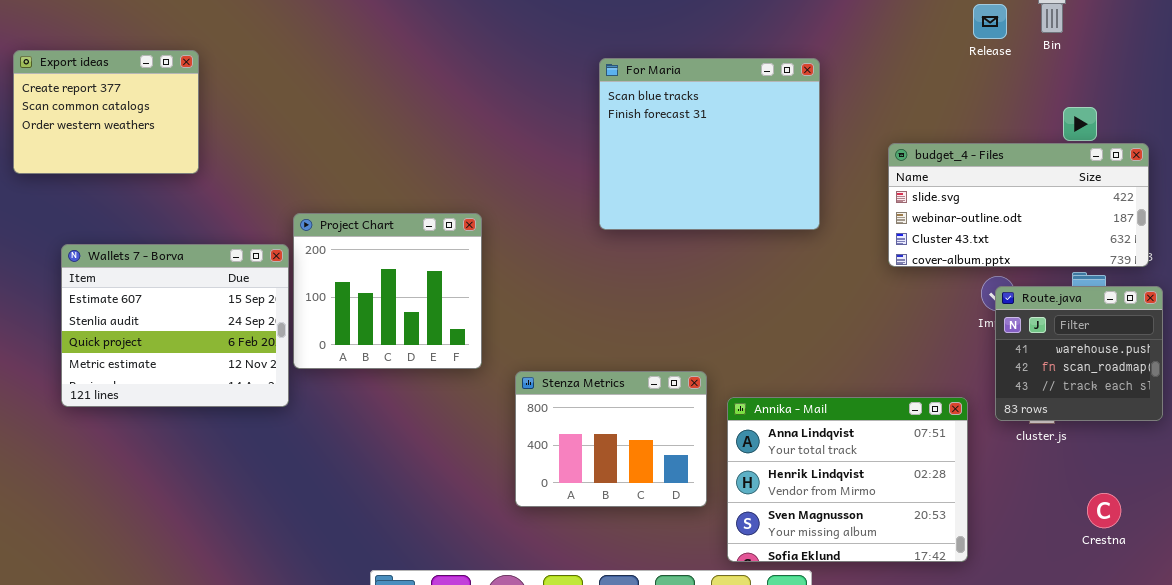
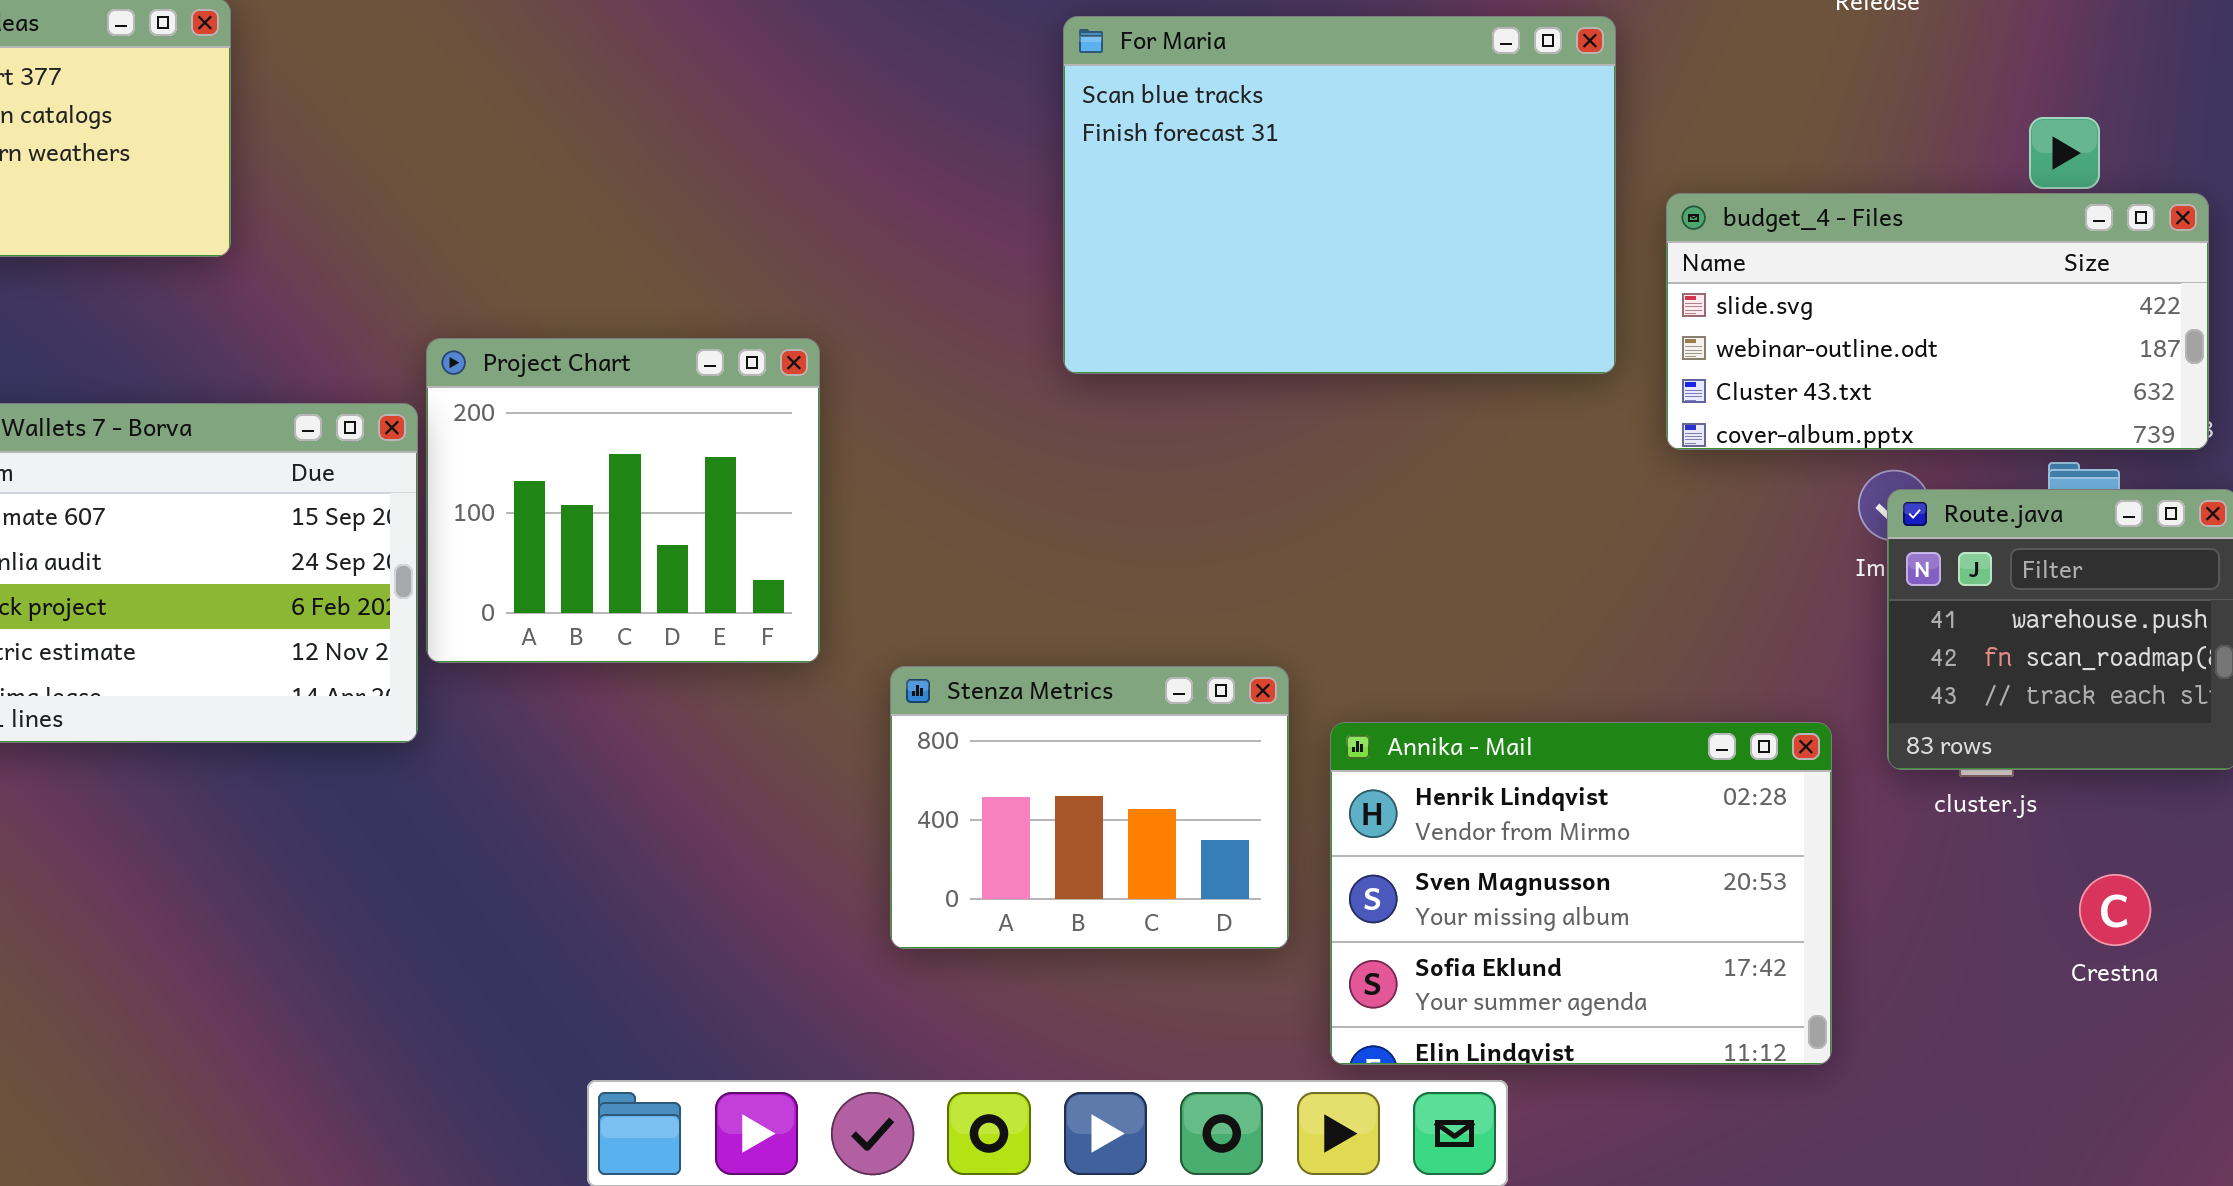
For Maria: [599,58,820,230] -> [1063,16,1616,374], resized
Annika - Mail: [727,397,968,562] -> [1330,722,1832,1065], scrolled down 1 row
Crestna: [1087,493,1121,528] -> [2079,874,2151,946], moved

